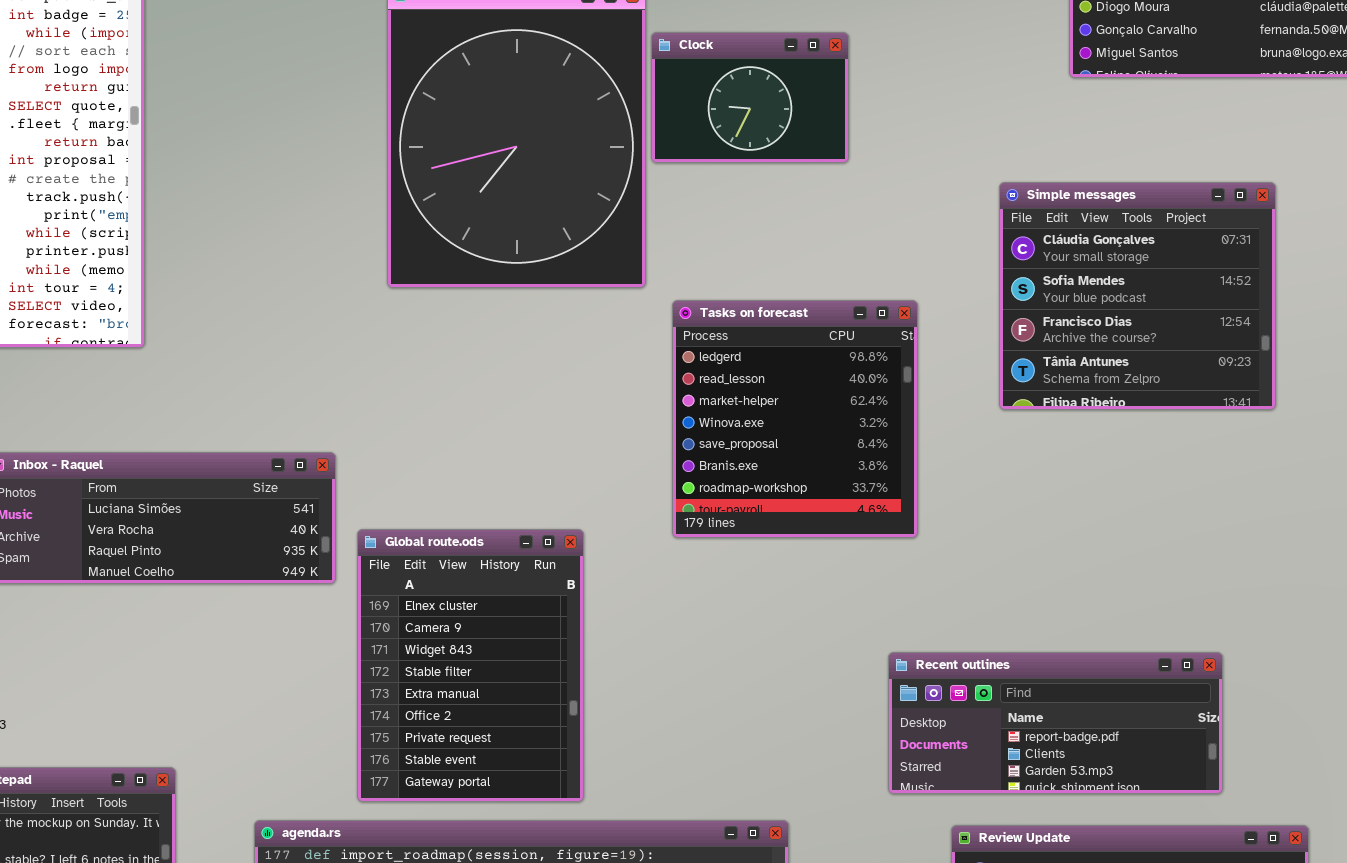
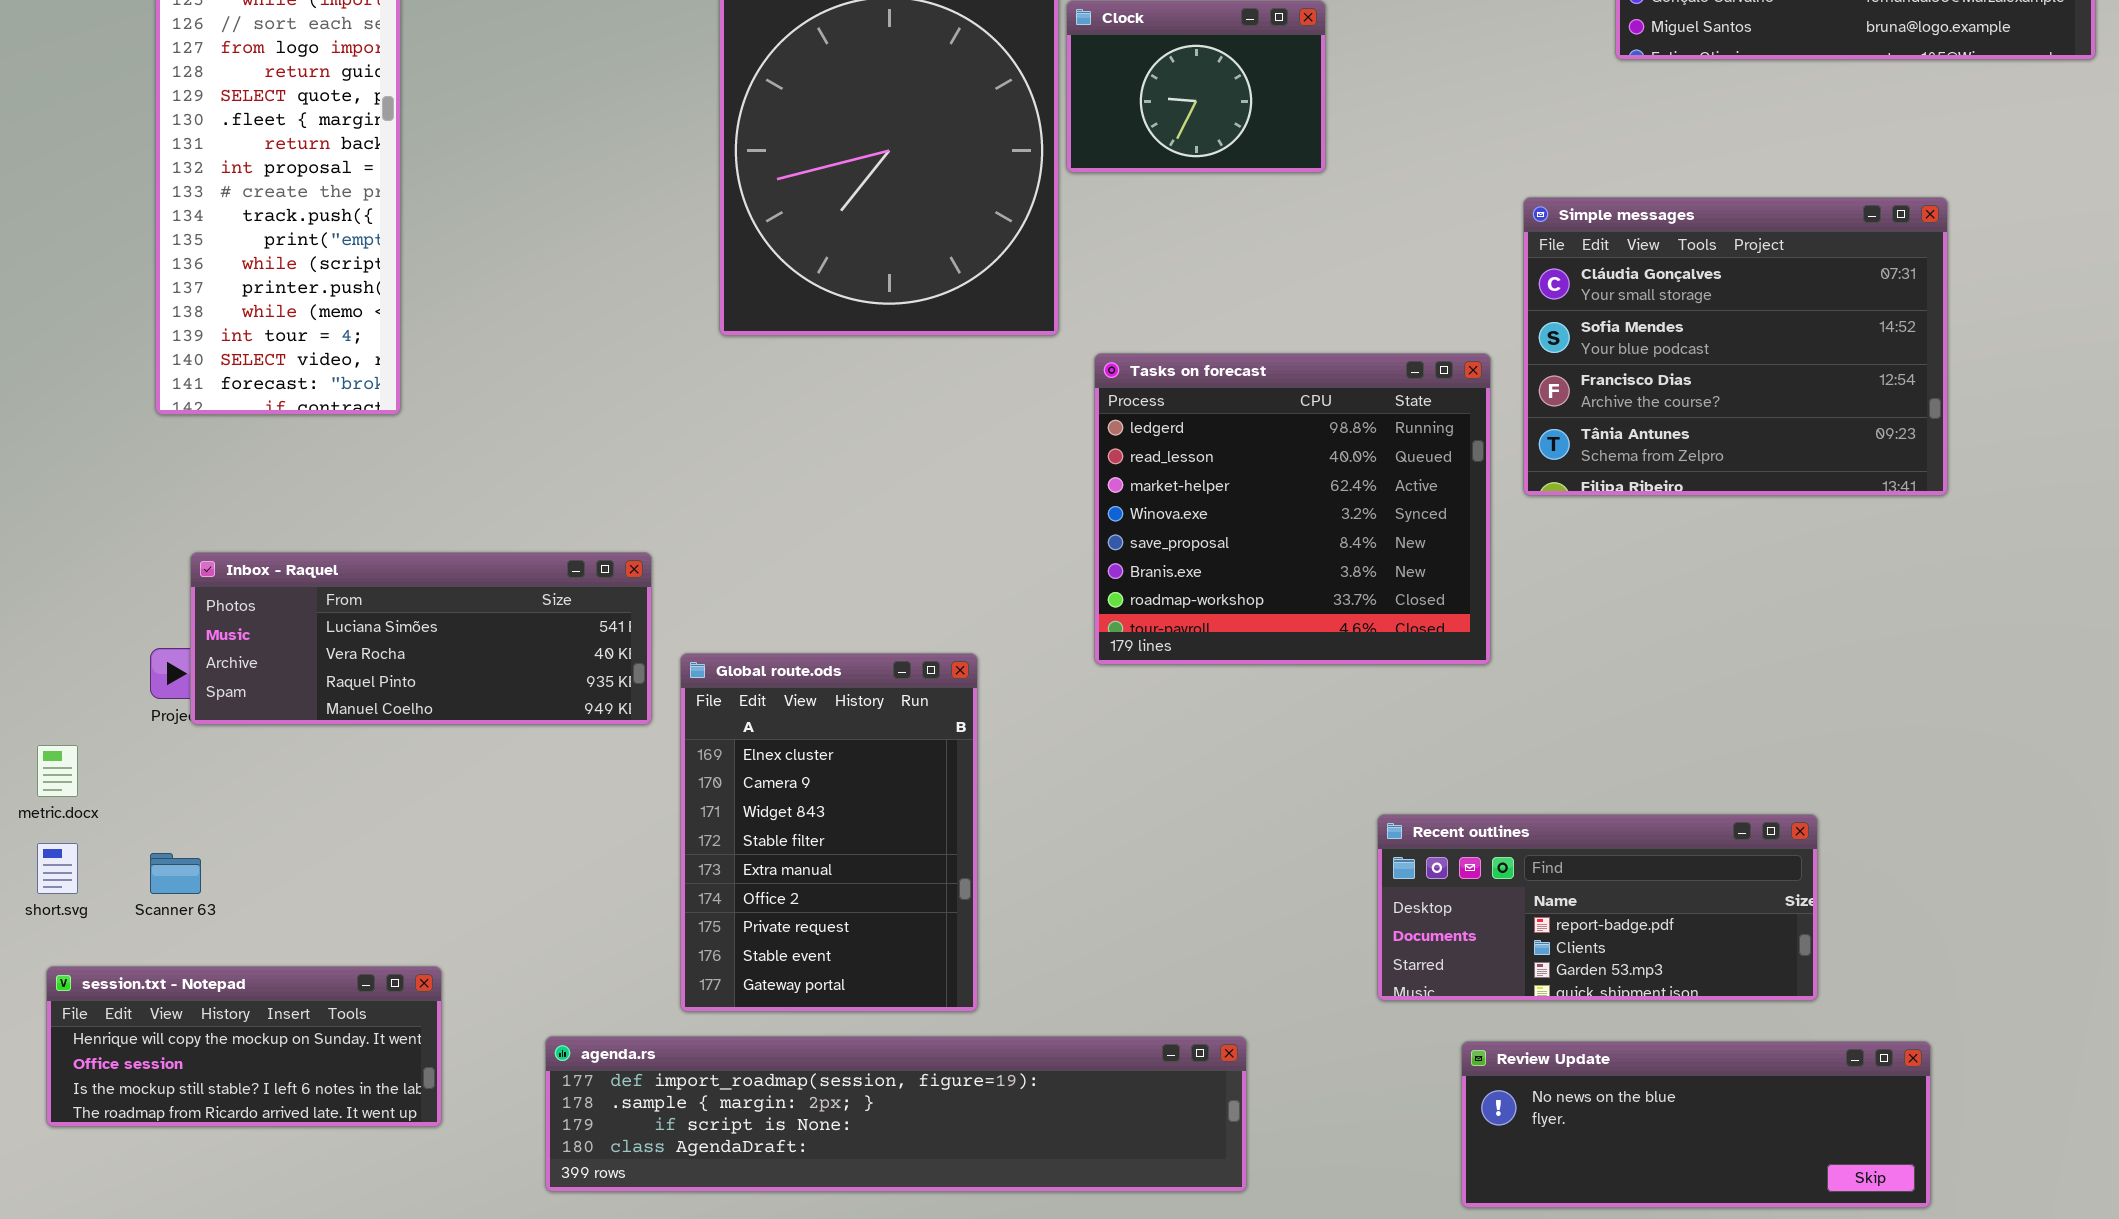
Simple messages: [999,182,1276,410] -> [1523,197,1948,496], resized
Tasks on forecast: [672,300,918,538] -> [1094,353,1491,665], resized

